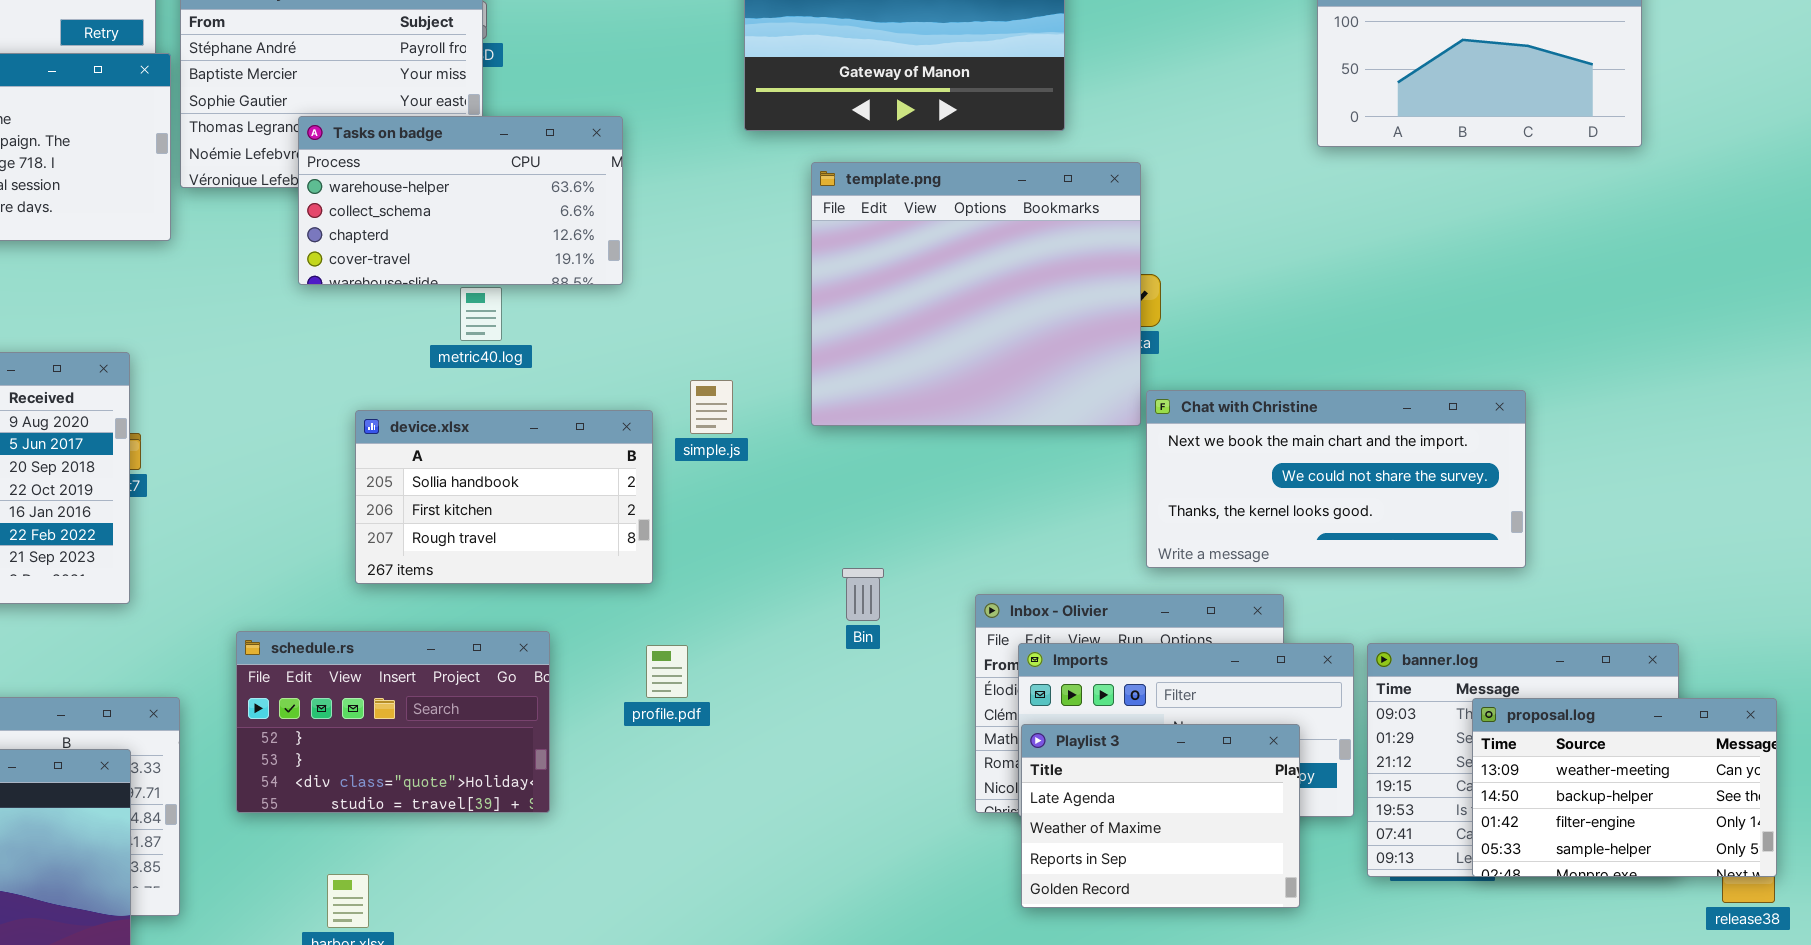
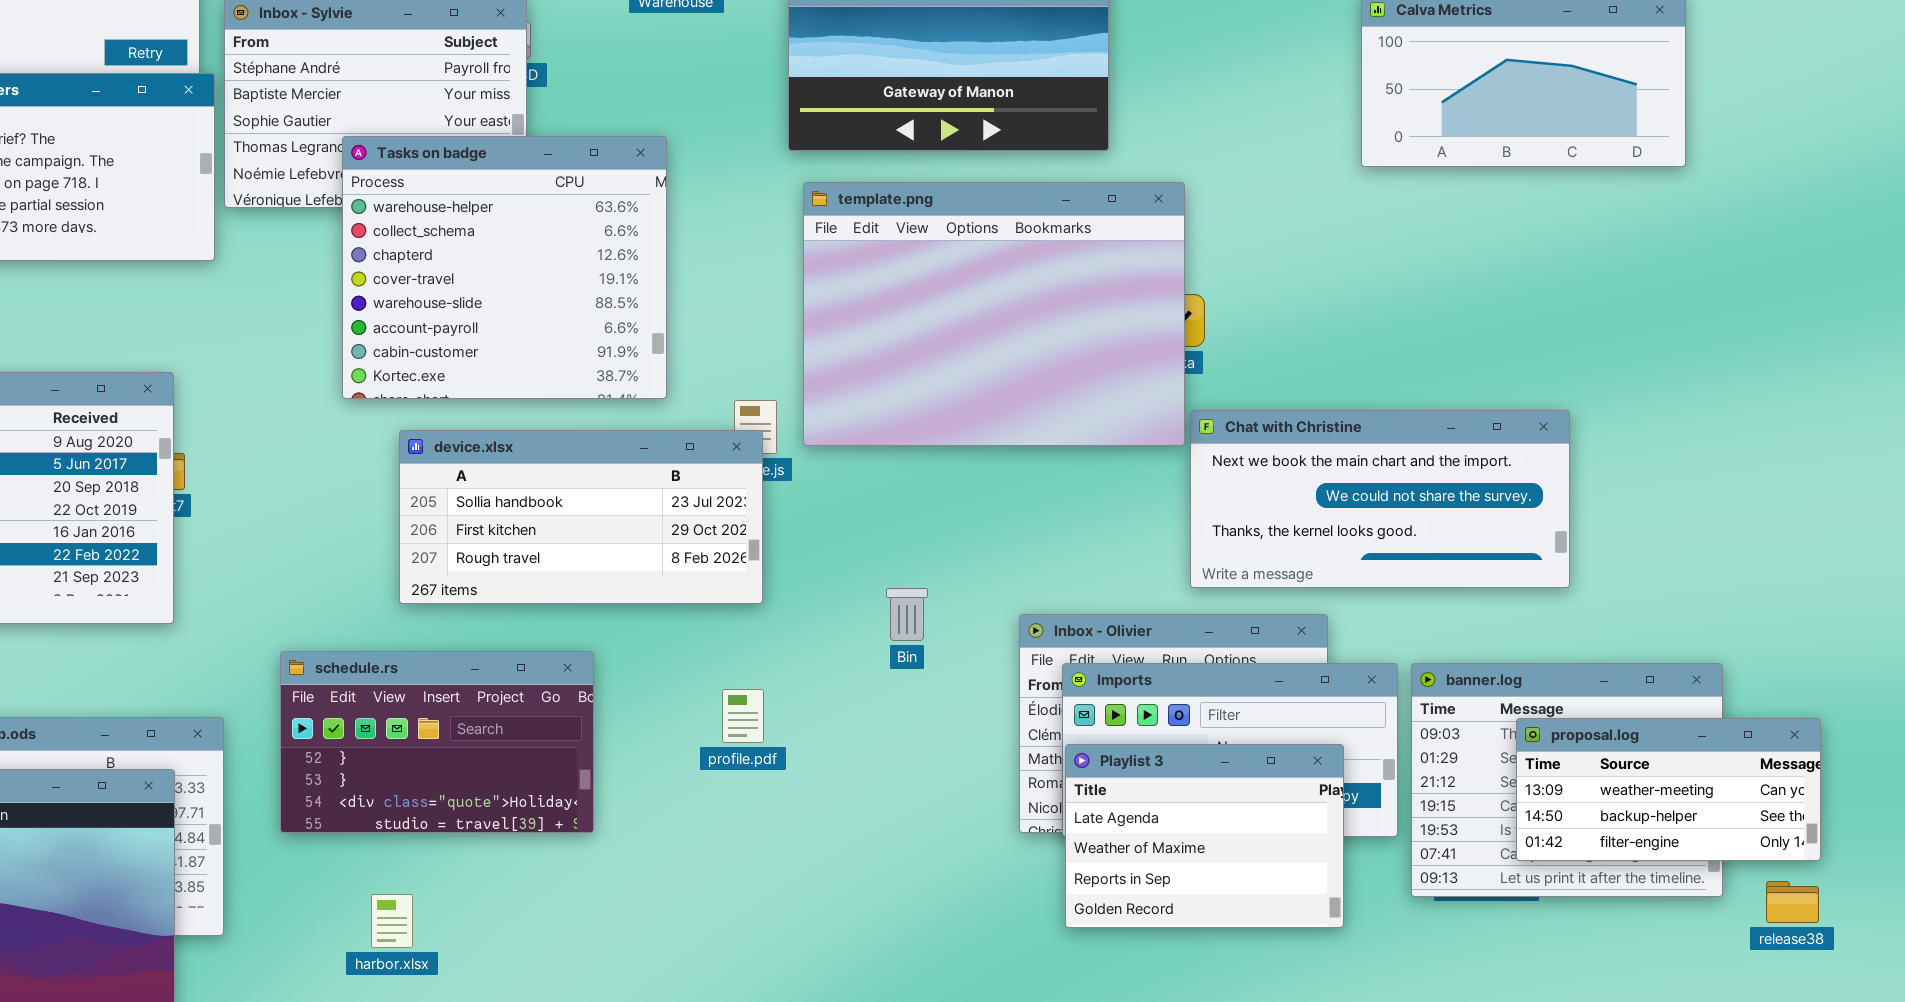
Tasks on badge: [298,116,623,285] -> [342,136,667,399], resized
template.png: [811,162,1141,426] -> [803,182,1185,446], resized
device.xlsx: [355,410,653,584] -> [399,430,763,604], resized
profile.pdf: [646,645,688,698] -> [722,689,764,743], moved
proposal.log: [1472,698,1777,877] -> [1516,718,1821,861], resized

